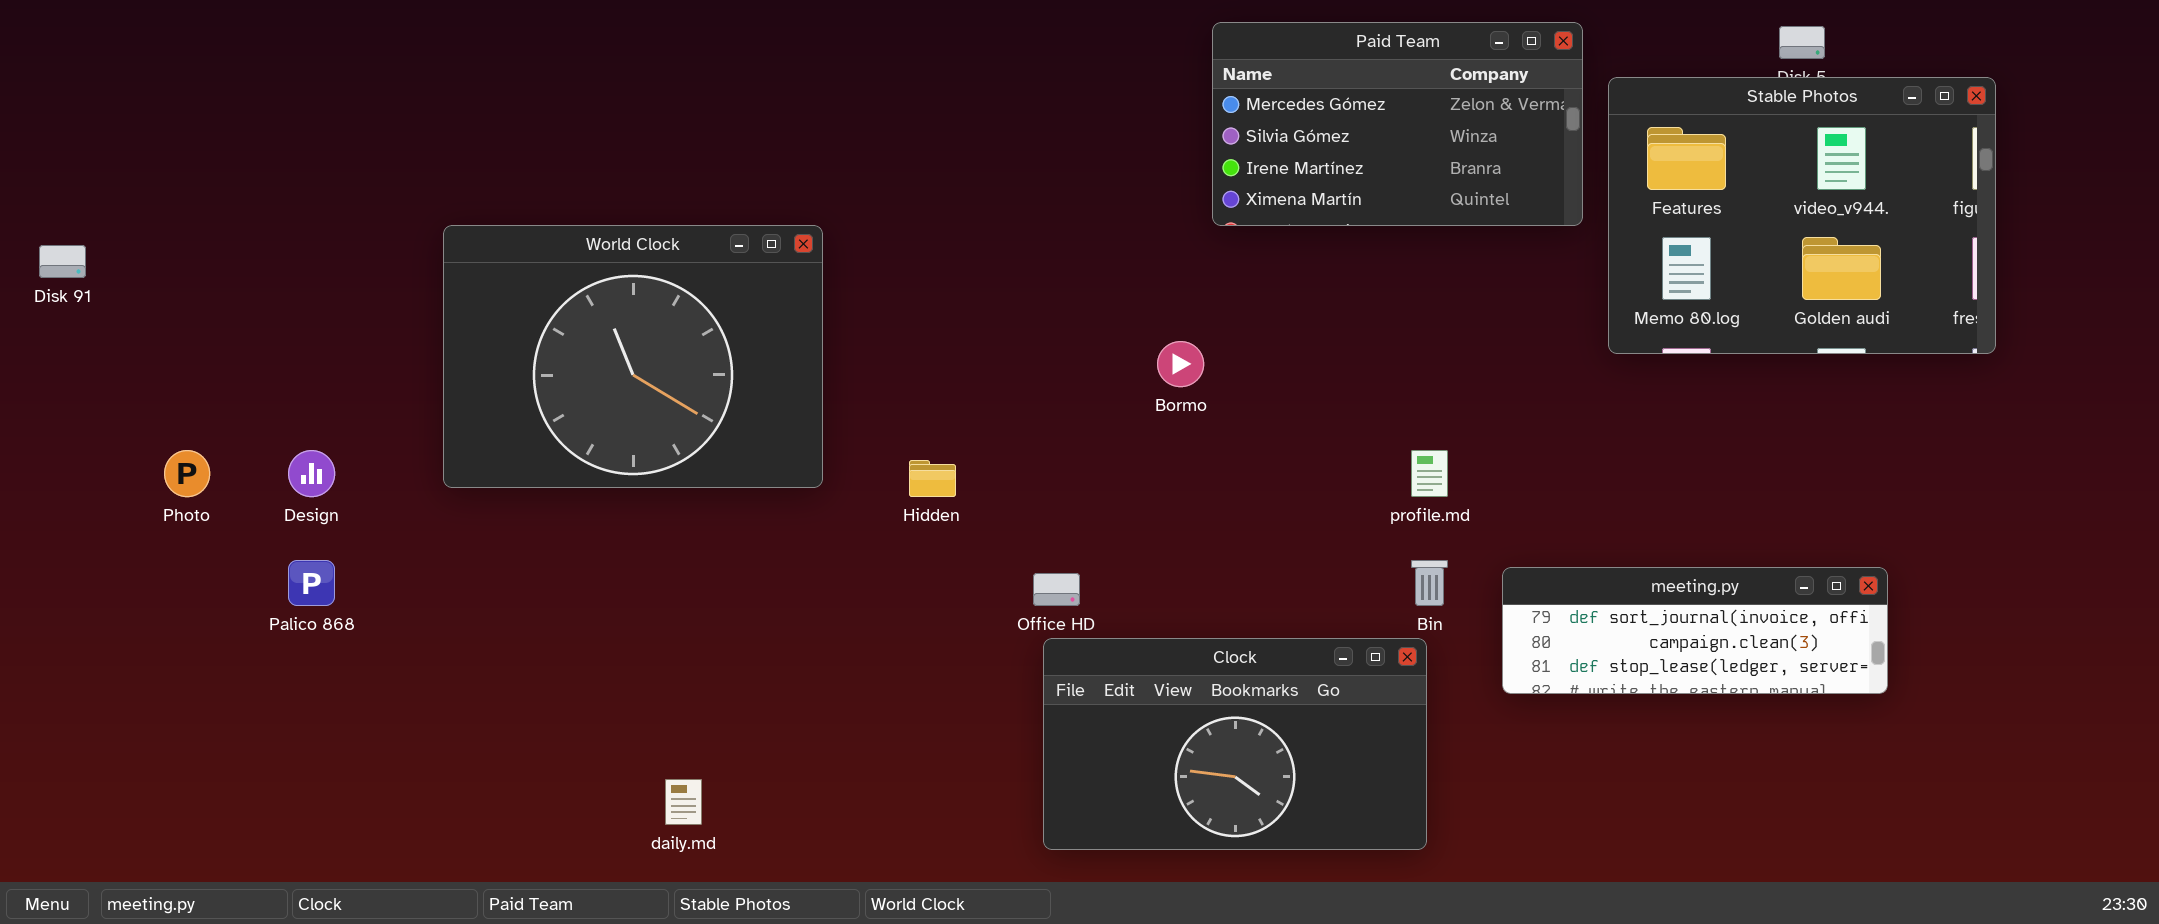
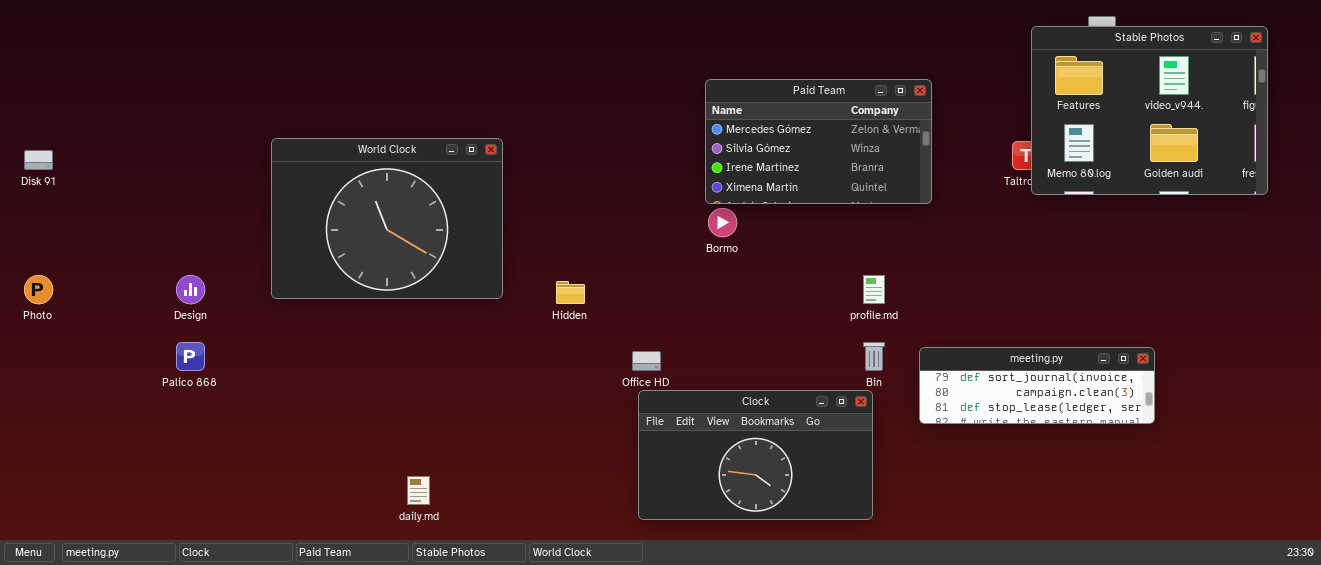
Paid Team: [1212,22,1583,226] -> [705,79,932,204], moved
Stable Photos: [1608,77,1996,354] -> [1031,26,1268,195], moved
Photo: [164,450,210,497] -> [24,275,53,304], moved

